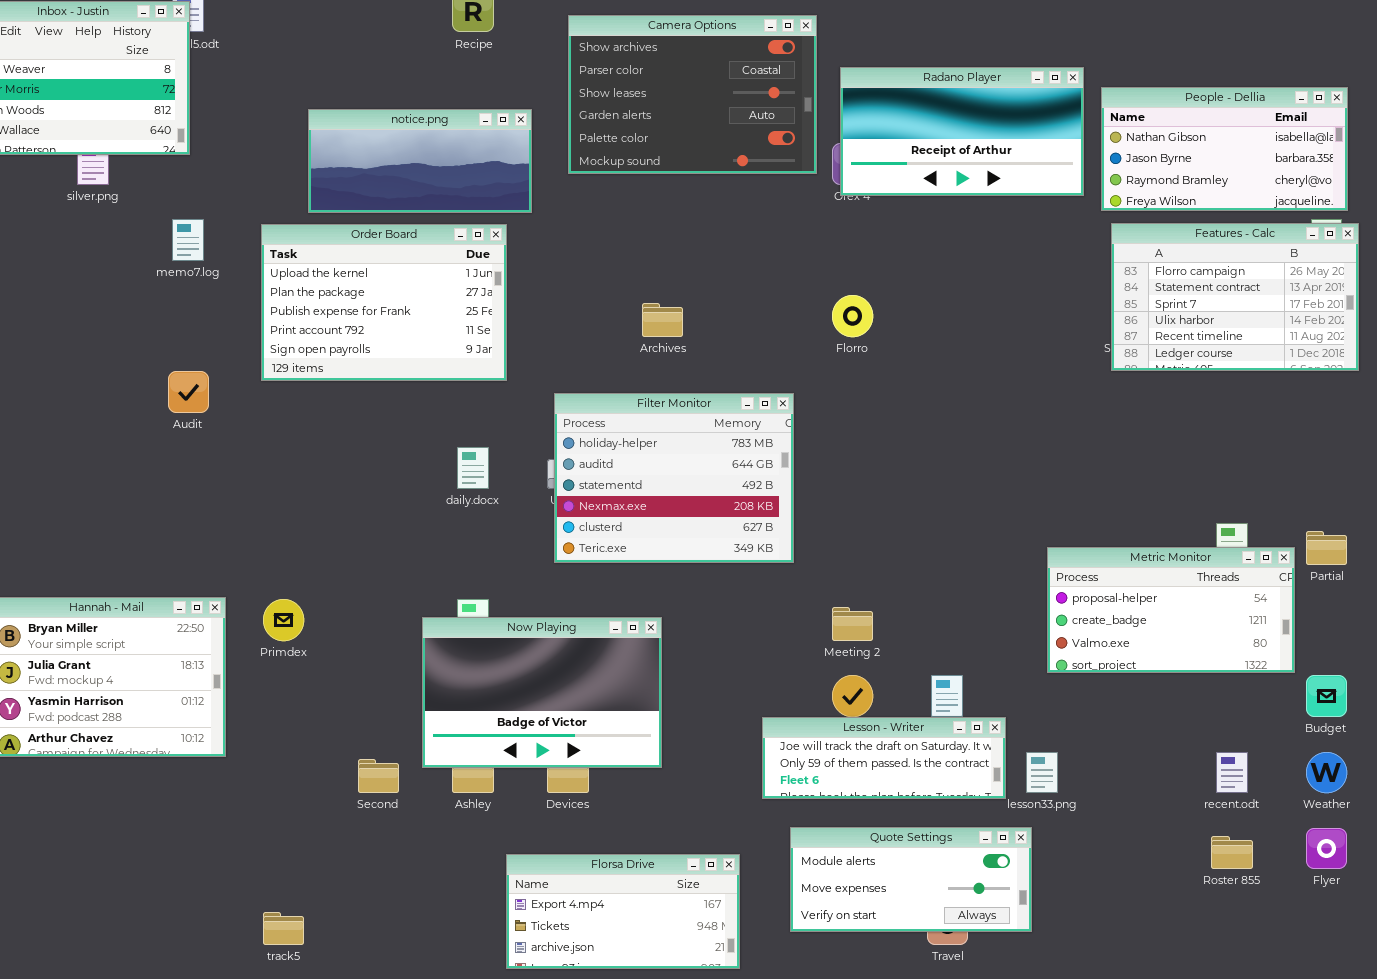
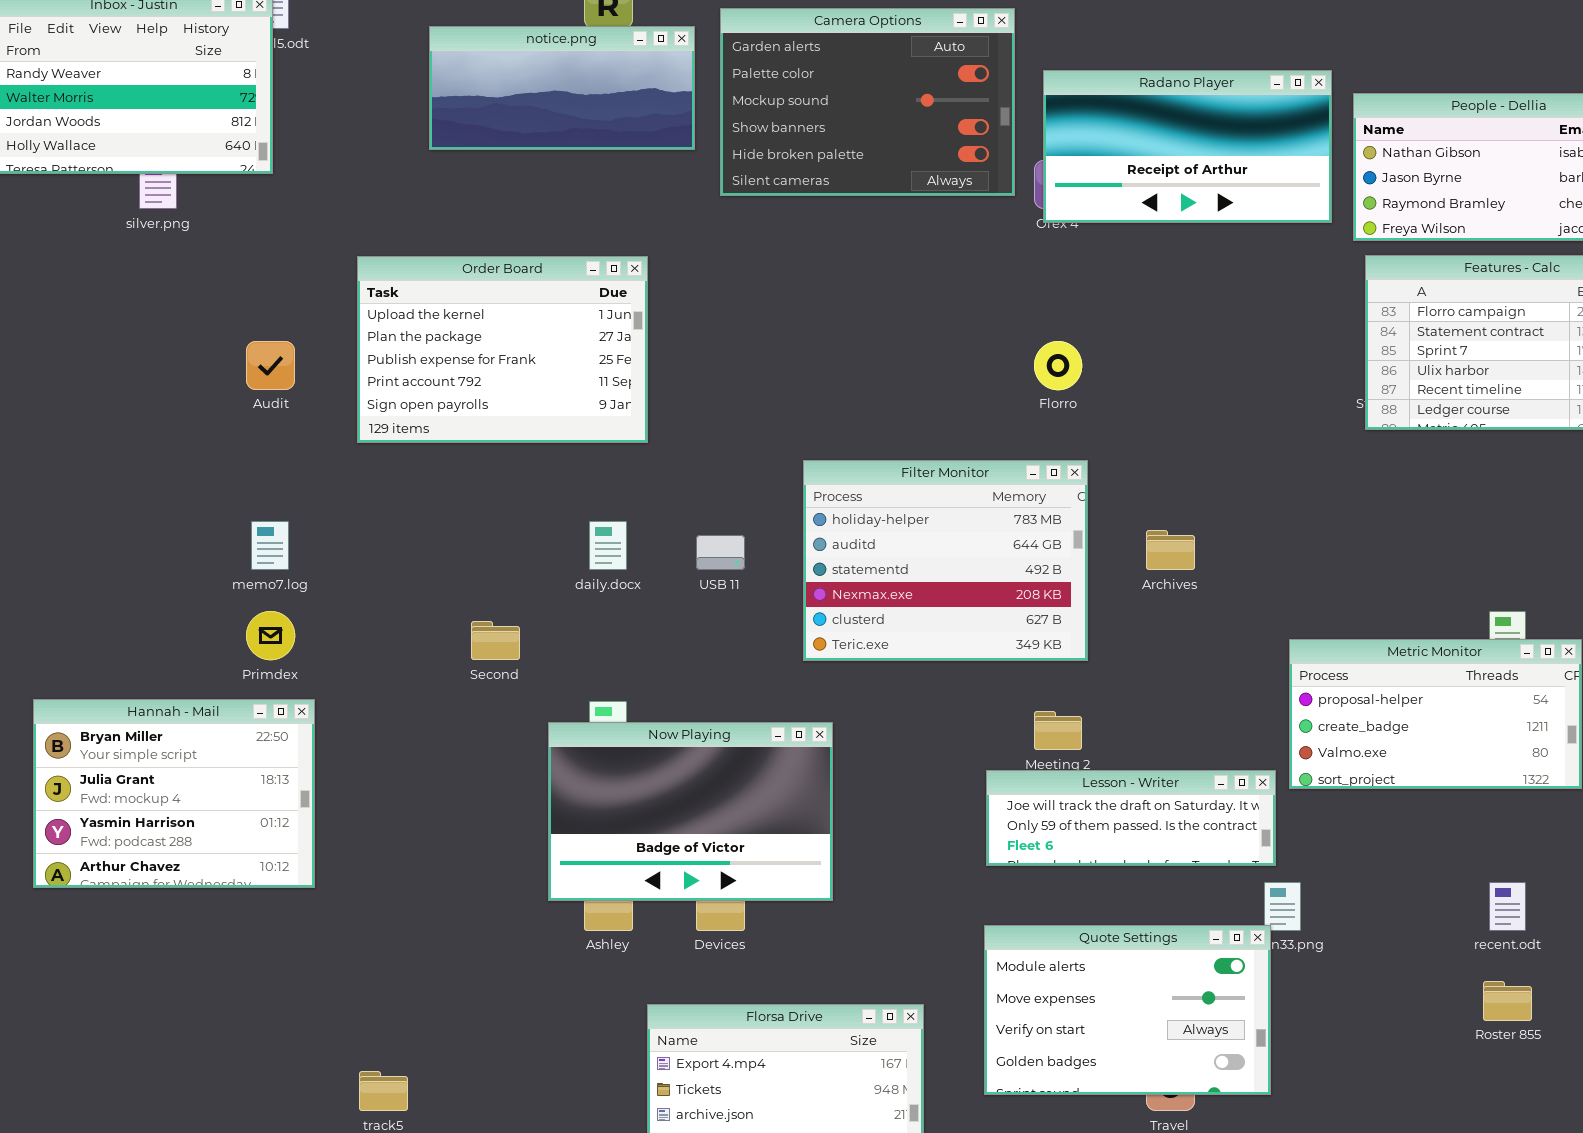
Camera Options: [568,15,817,174] -> [720,8,1015,196], scrolled down 3 rows
notice.png: [308,109,532,213] -> [429,26,695,150], moved
memo7.log: [172,219,204,261] -> [251,521,289,570], moved
Archives: [642,303,683,337] -> [1146,530,1195,570], moved
Audit: [168,371,209,413] -> [246,341,295,390], moved
Filter Monitor: [554,393,794,563] -> [803,460,1088,661], moved
Primdex: [263,599,304,641] -> [246,611,295,660], moved
Lesson - Writer: [762,717,1006,799] -> [986,770,1276,866], moved
Second: [358,759,399,793] -> [471,621,520,660], moved
Quote Settings: [790,827,1032,932] -> [984,925,1271,1095], resized

